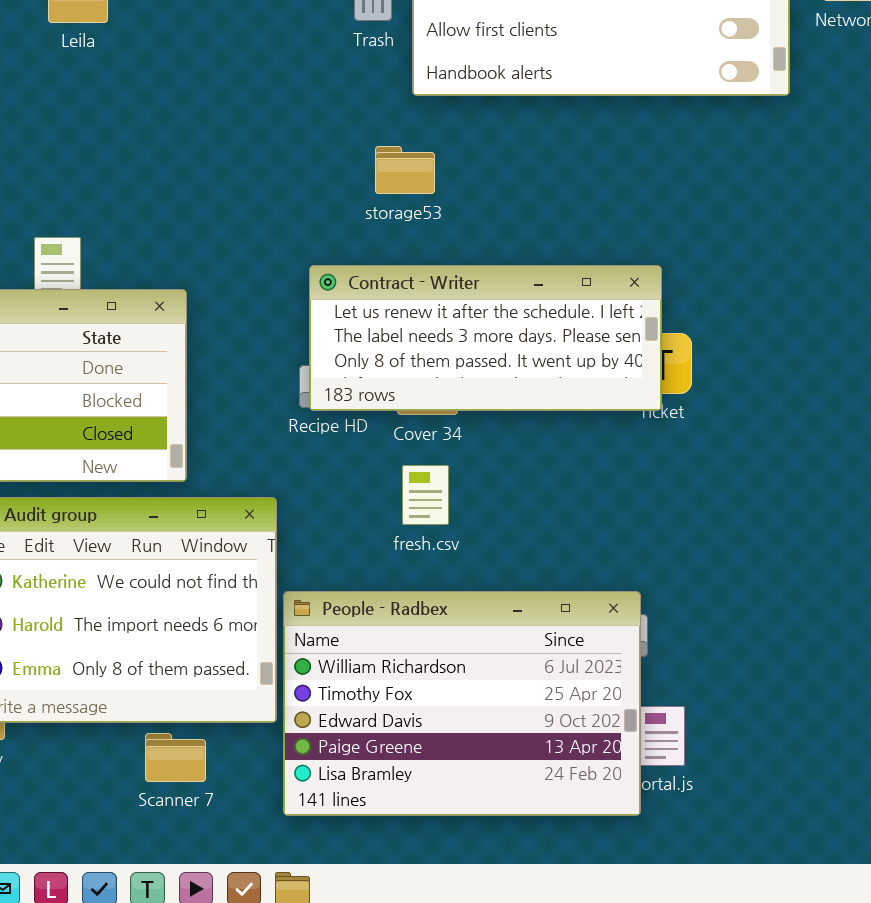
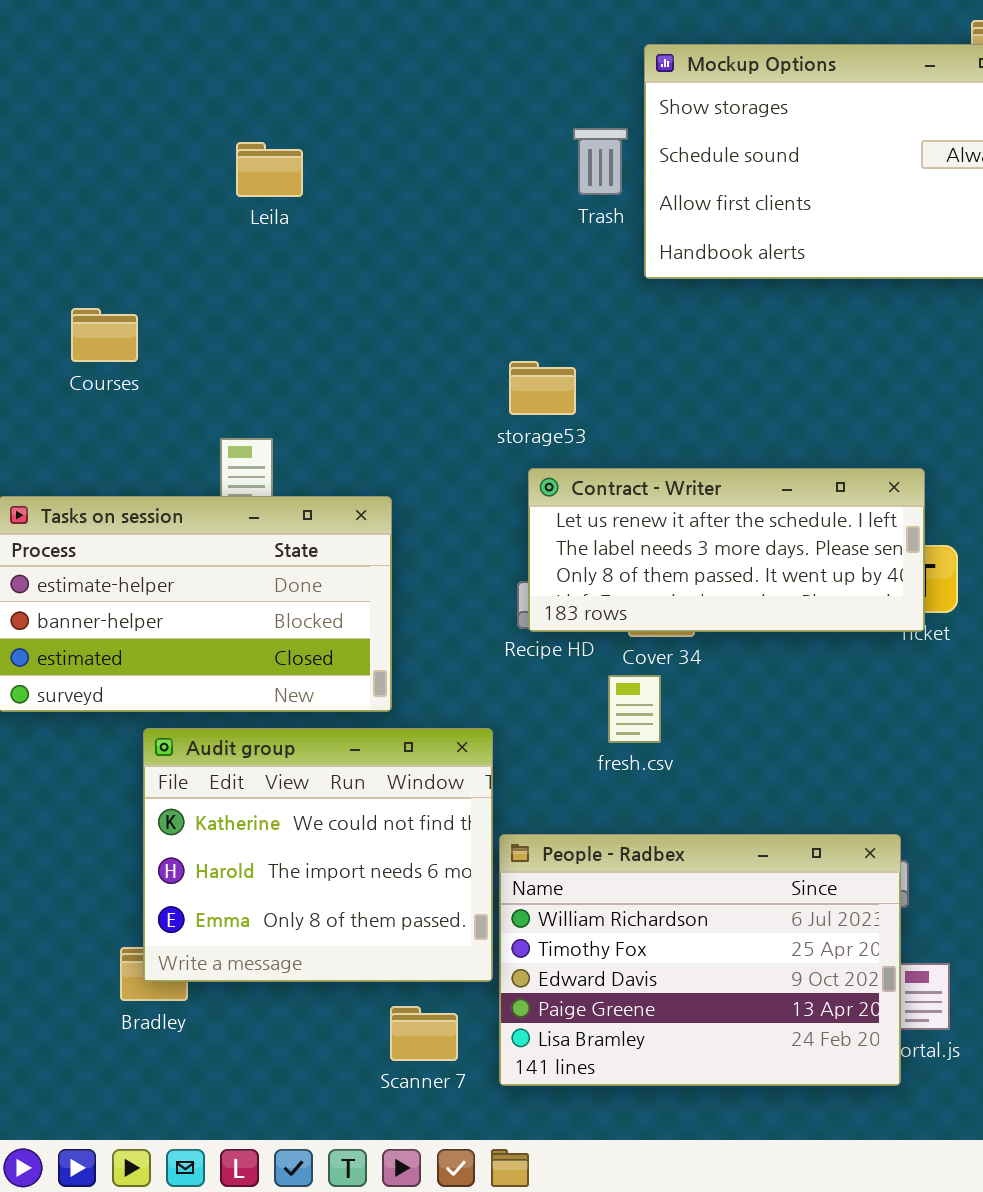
storage53: [375,146,435,194] -> [509,361,576,415], moved
fresh.csv: [402,465,449,525] -> [608,675,661,743], moved
Scanner 7: [145,733,206,782] -> [390,1006,458,1061], moved

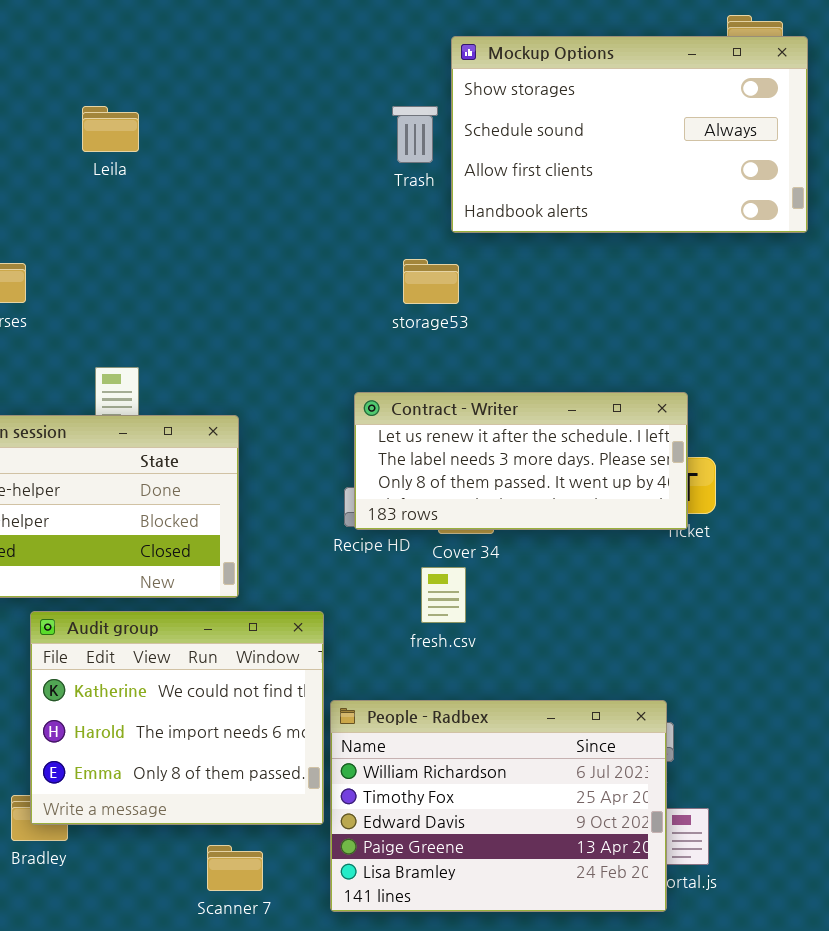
Leila: [236,142,303,197] -> [82,106,139,152], moved
storage53: [509,361,576,415] -> [403,259,459,304], moved
Scanner 7: [390,1006,458,1061] -> [207,845,263,891], moved

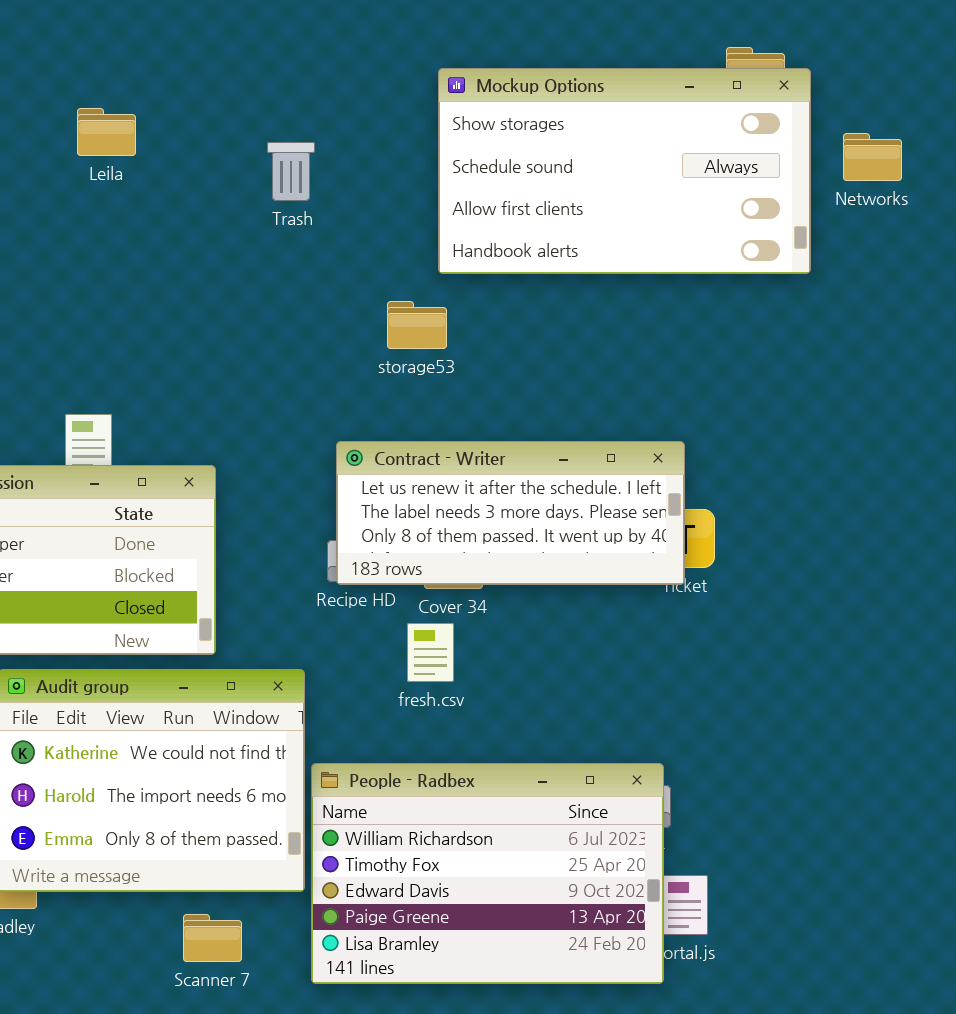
Leila: [82,106,139,152] -> [77,108,136,156], moved
Trash: [392,106,438,163] -> [267,142,315,201], moved

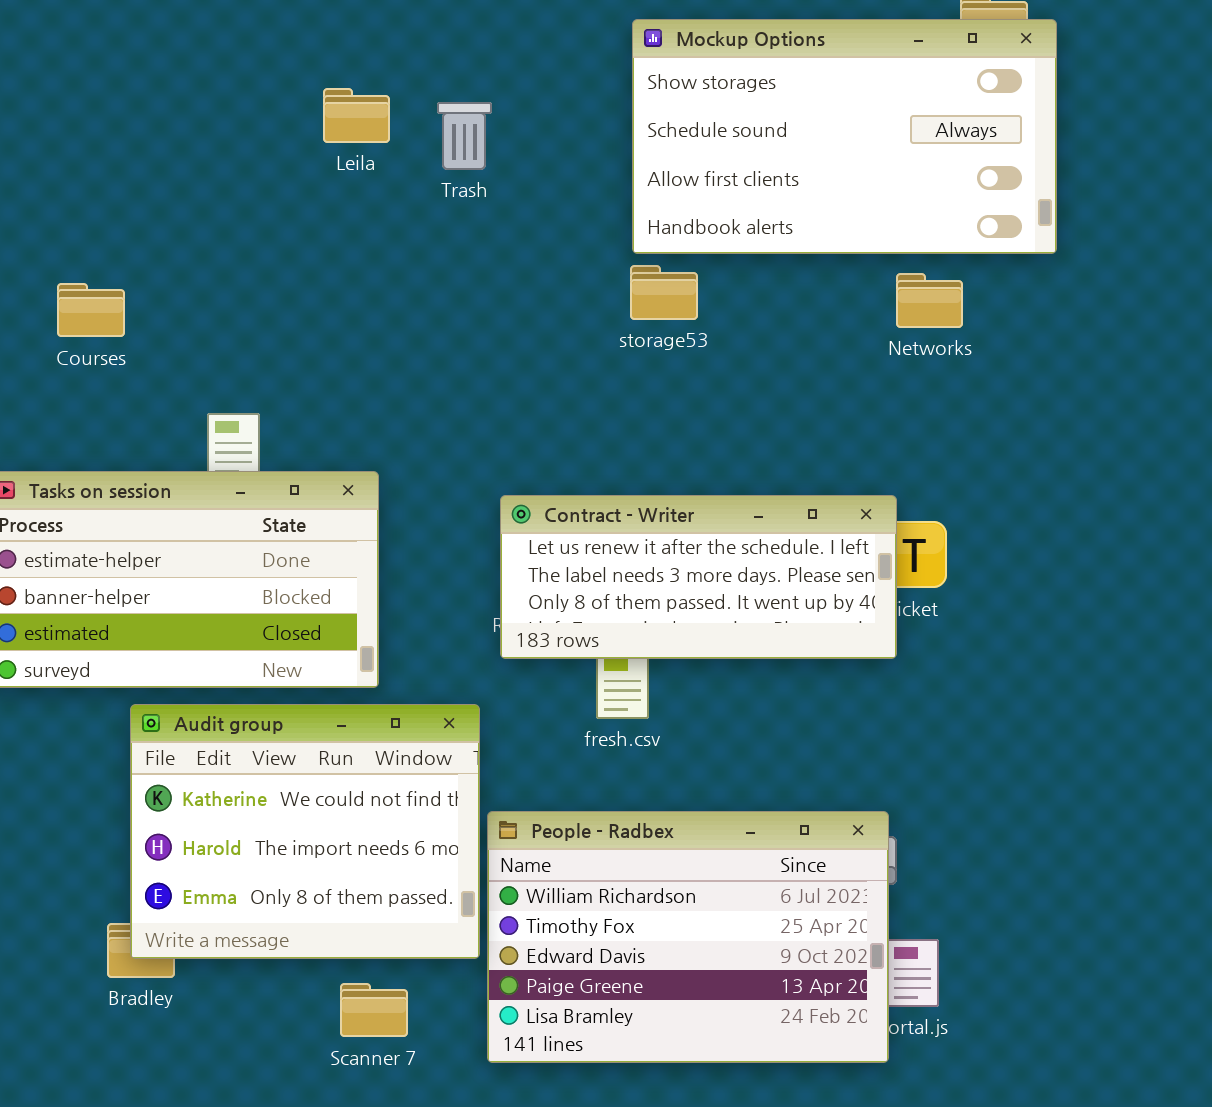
Leila: [77,108,136,156] -> [323,88,390,143], moved
Networks: [843,133,902,181] -> [896,273,963,328], moved
storage53: [387,301,447,349] -> [630,265,698,320], moved
Contract - Writer: [336,441,685,585] -> [500,495,897,659], moved

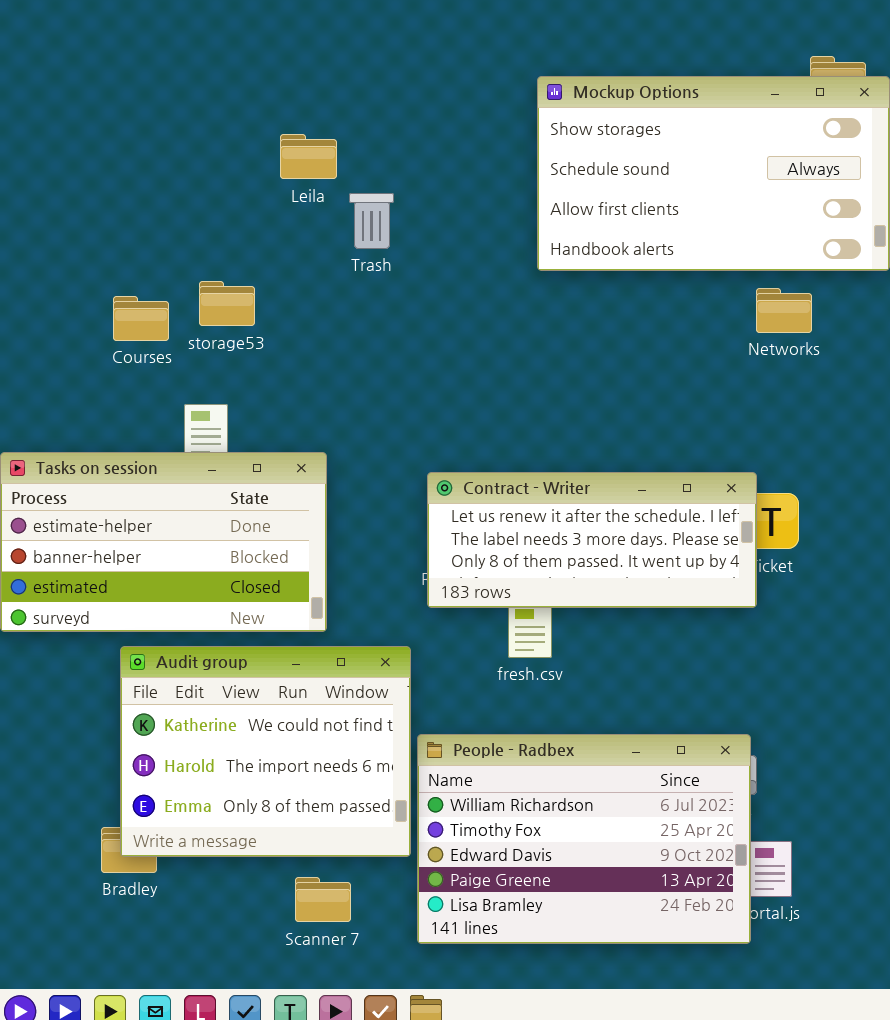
Trash: [437,102,492,170] -> [349,193,394,249], moved
storage53: [630,265,698,320] -> [199,281,255,326], moved
Courses: [57,283,125,337] -> [113,296,169,341], moved

